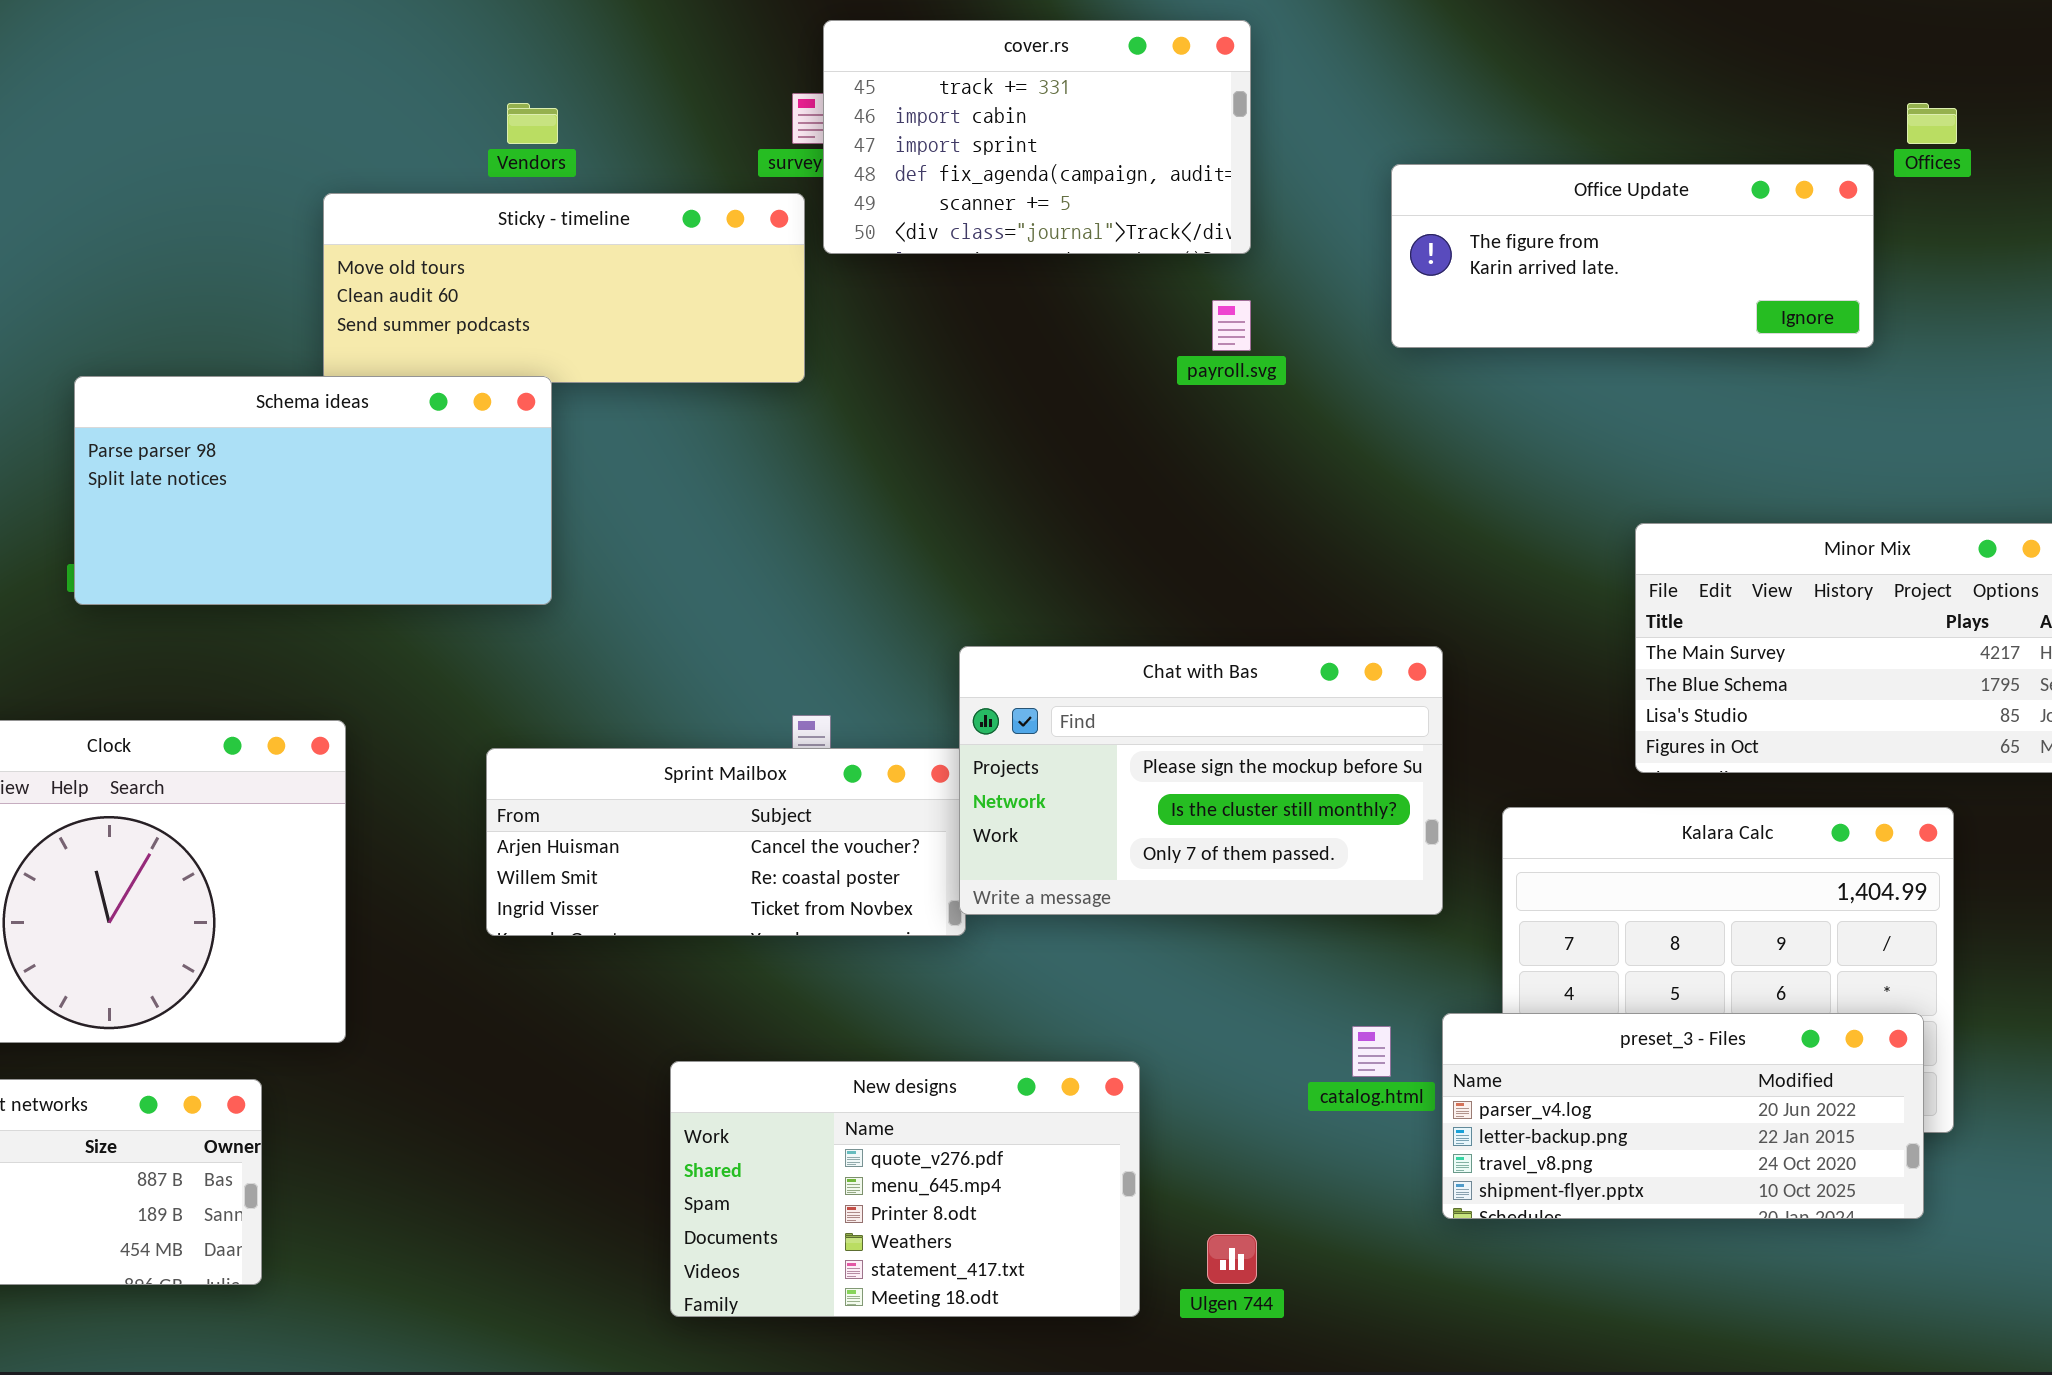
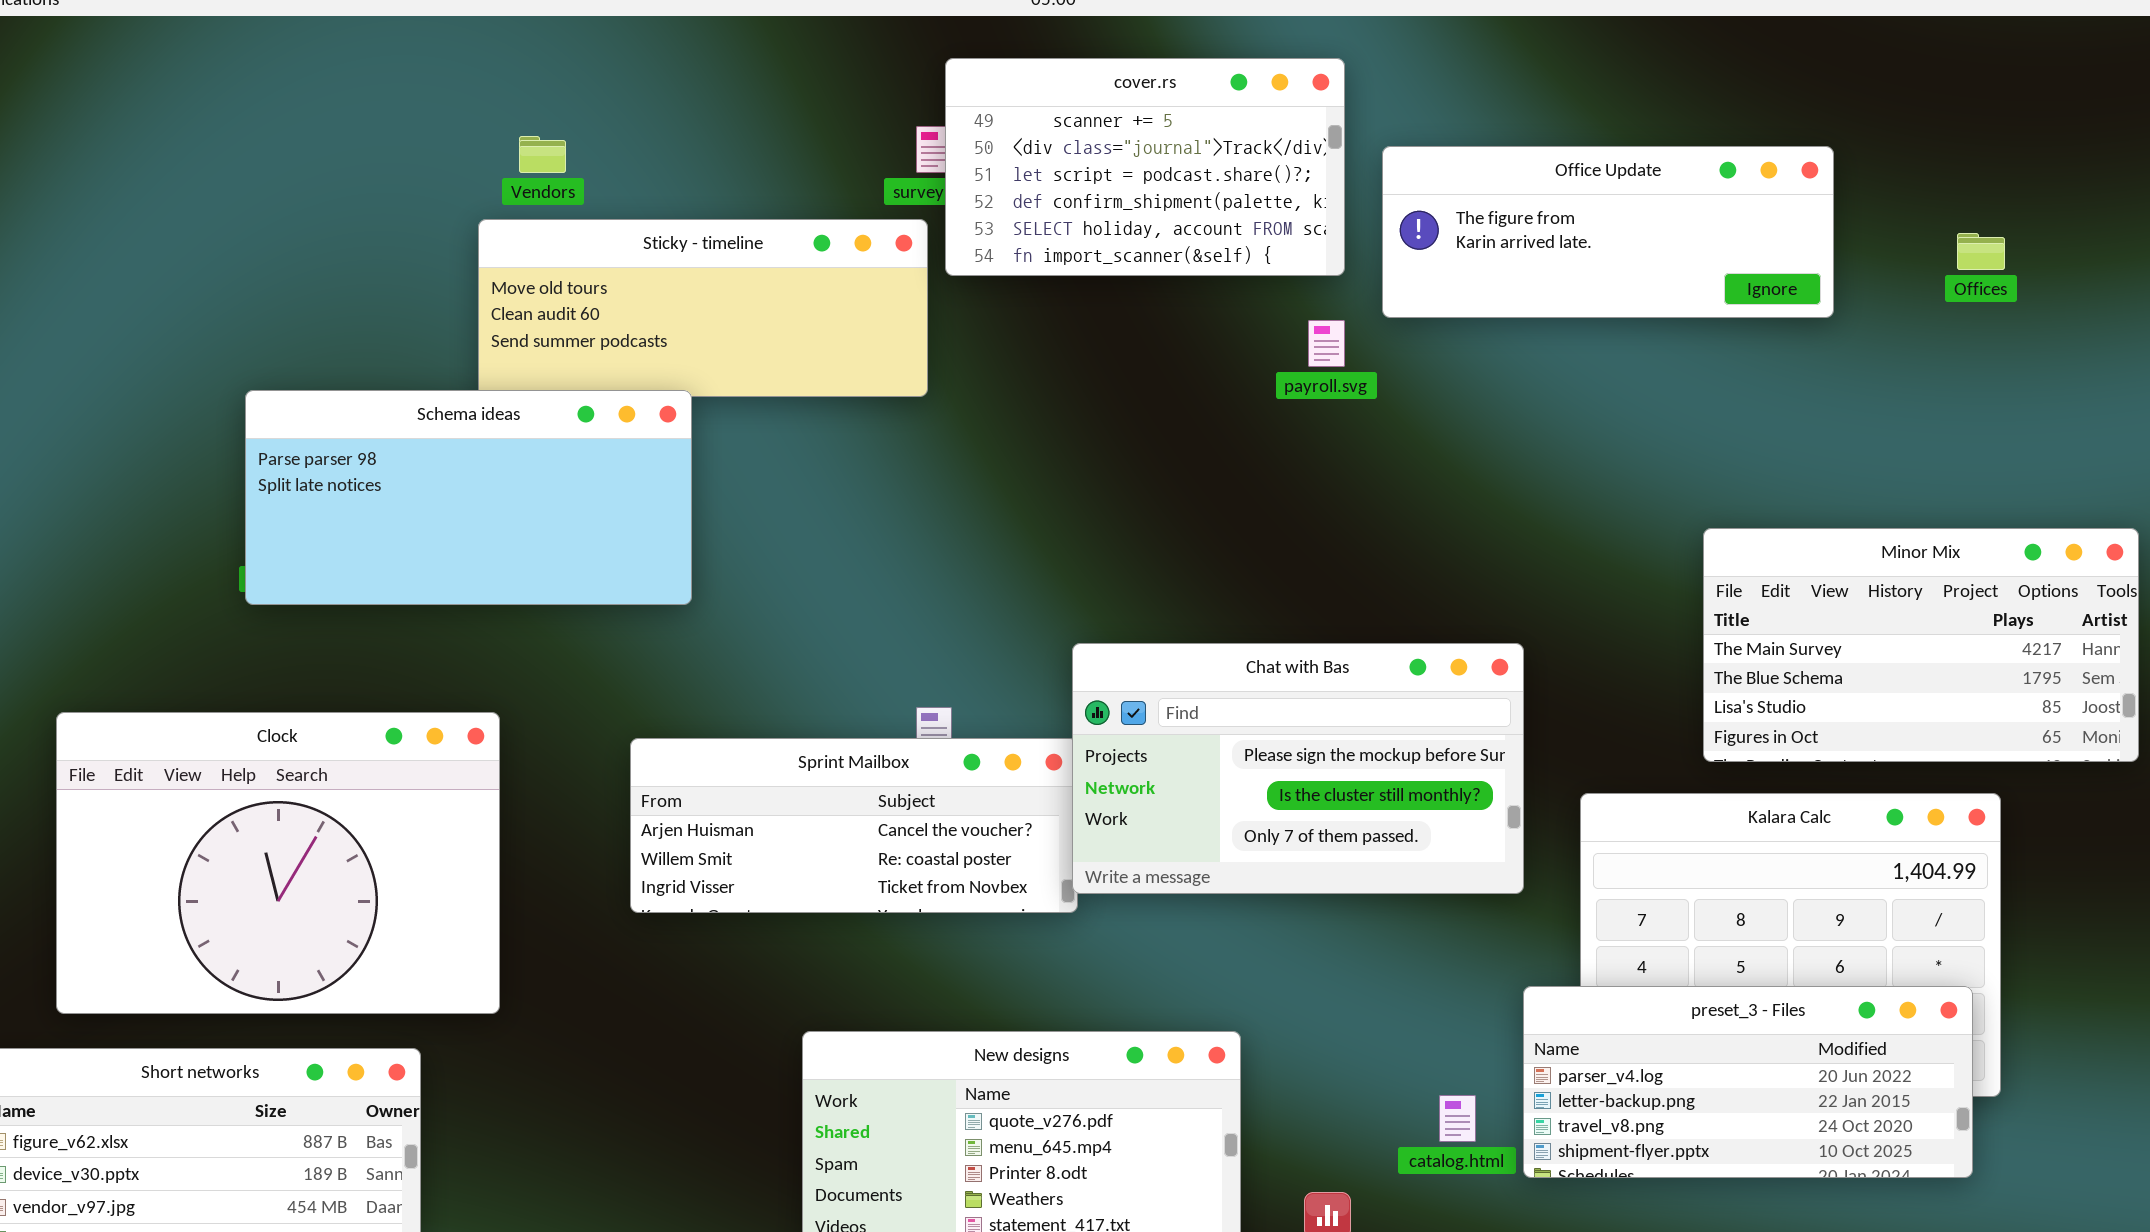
cover.rs: [823,20,1251,254] -> [945,58,1345,276], scrolled down 4 rows
Vendors: [507,103,558,144] -> [519,136,566,173], moved
Offices: [1907,103,1957,144] -> [1957,233,2005,270], moved
Office Update: [1391,164,1874,348] -> [1382,146,1834,318], moved
catalog.html: [1352,1026,1391,1077] -> [1439,1095,1476,1142], moved

